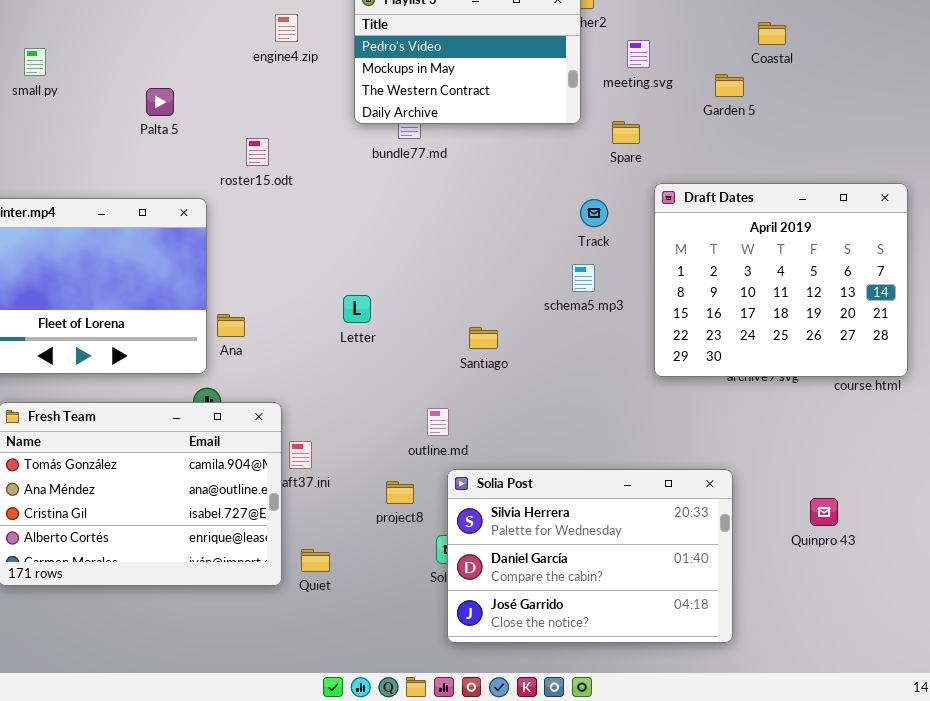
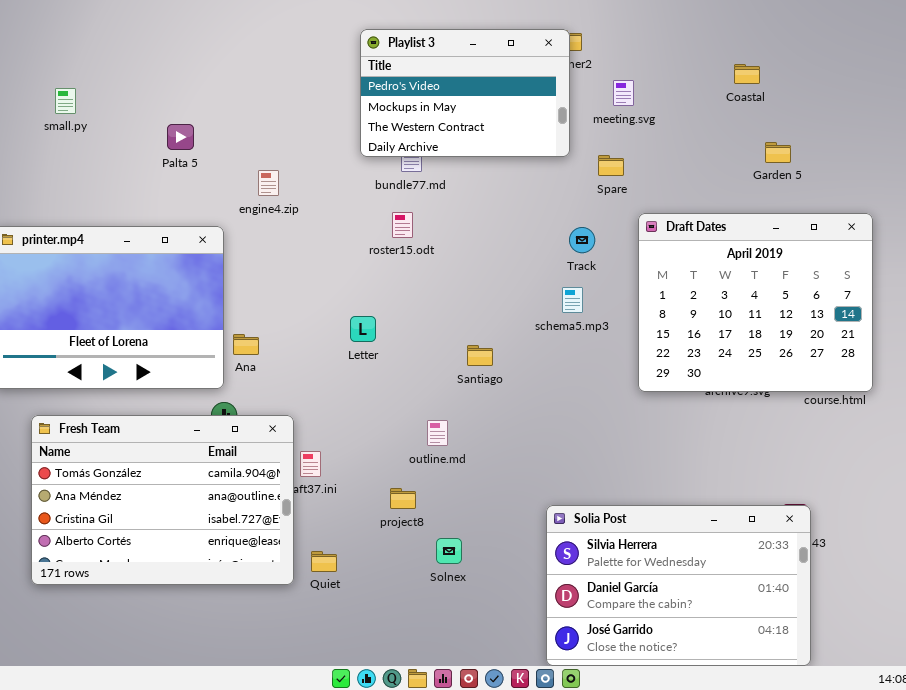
engine4.zip: [275,14,298,42] -> [258,170,279,196], moved
Garden 5: [715,74,744,97] -> [765,142,791,163], moved
roster15.odt: [246,138,269,166] -> [392,212,413,238], moved
Solia Post: [447,469,733,643] -> [546,505,811,666], moved

